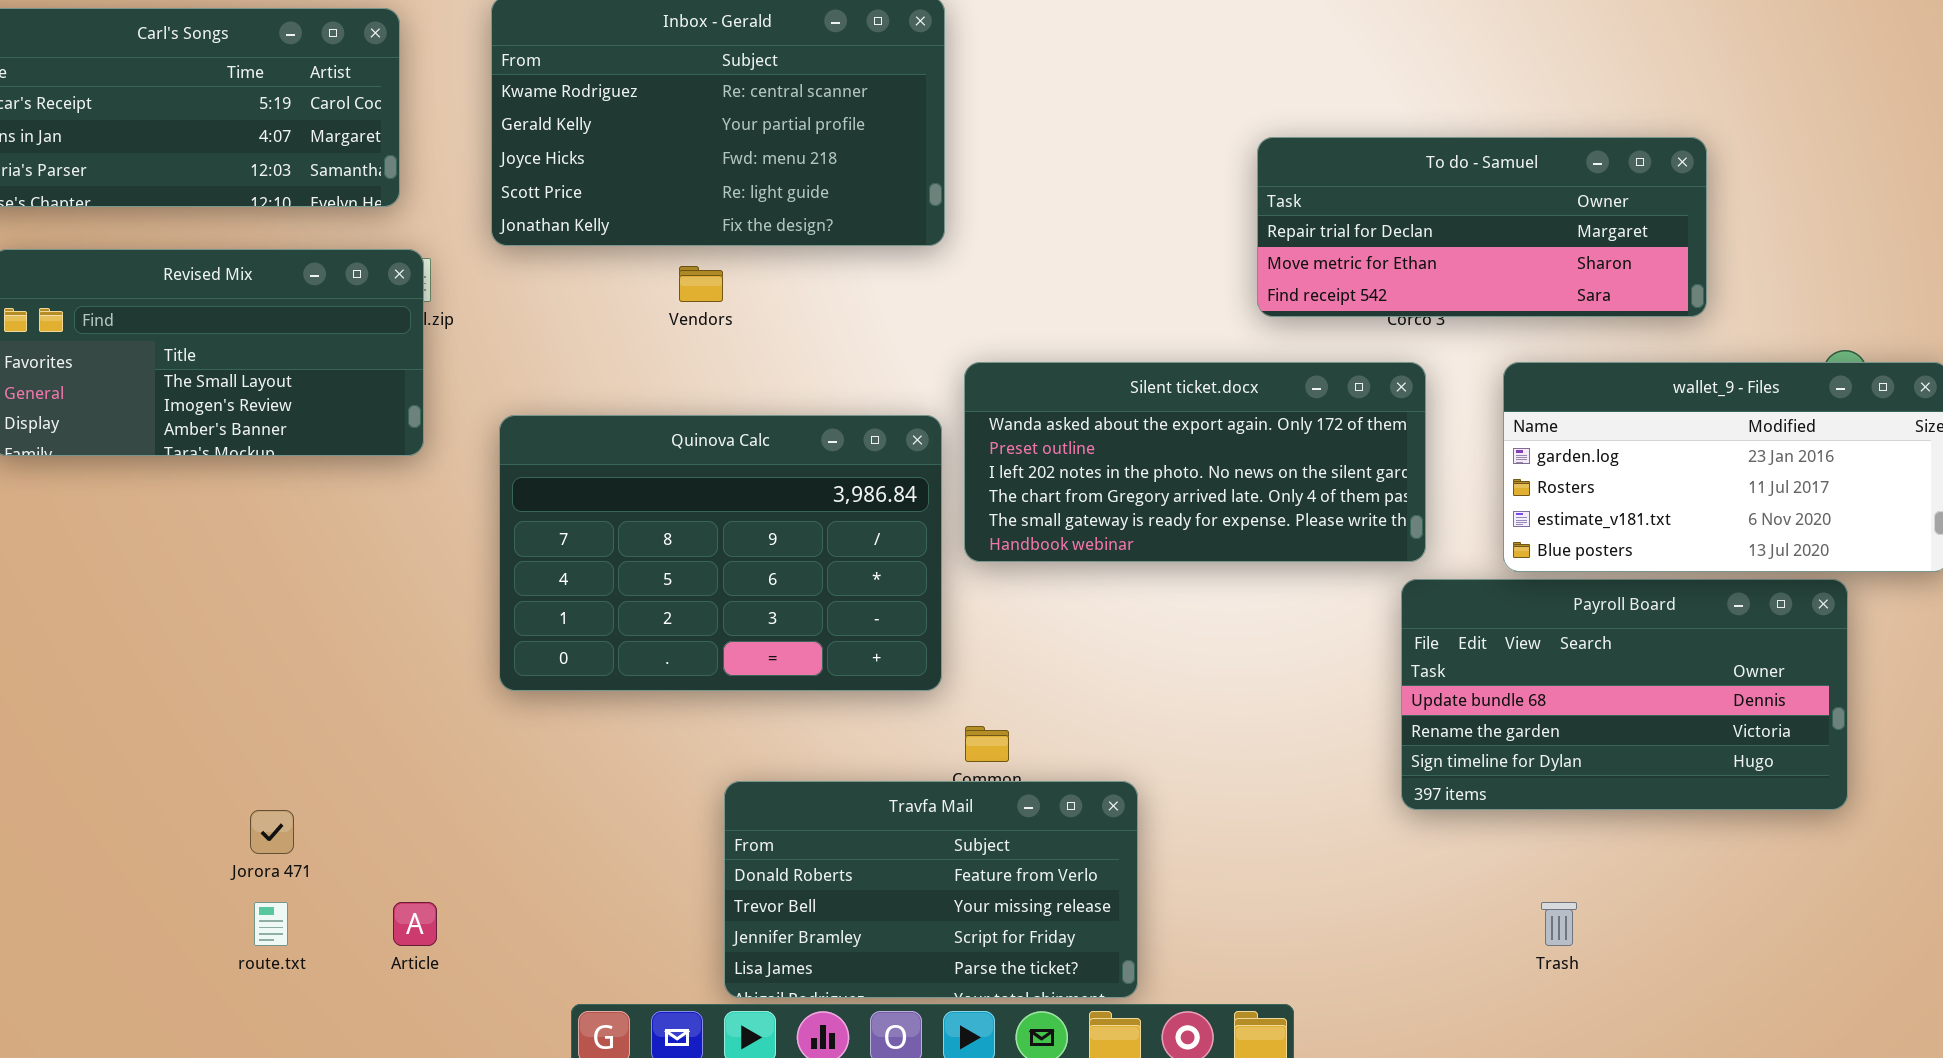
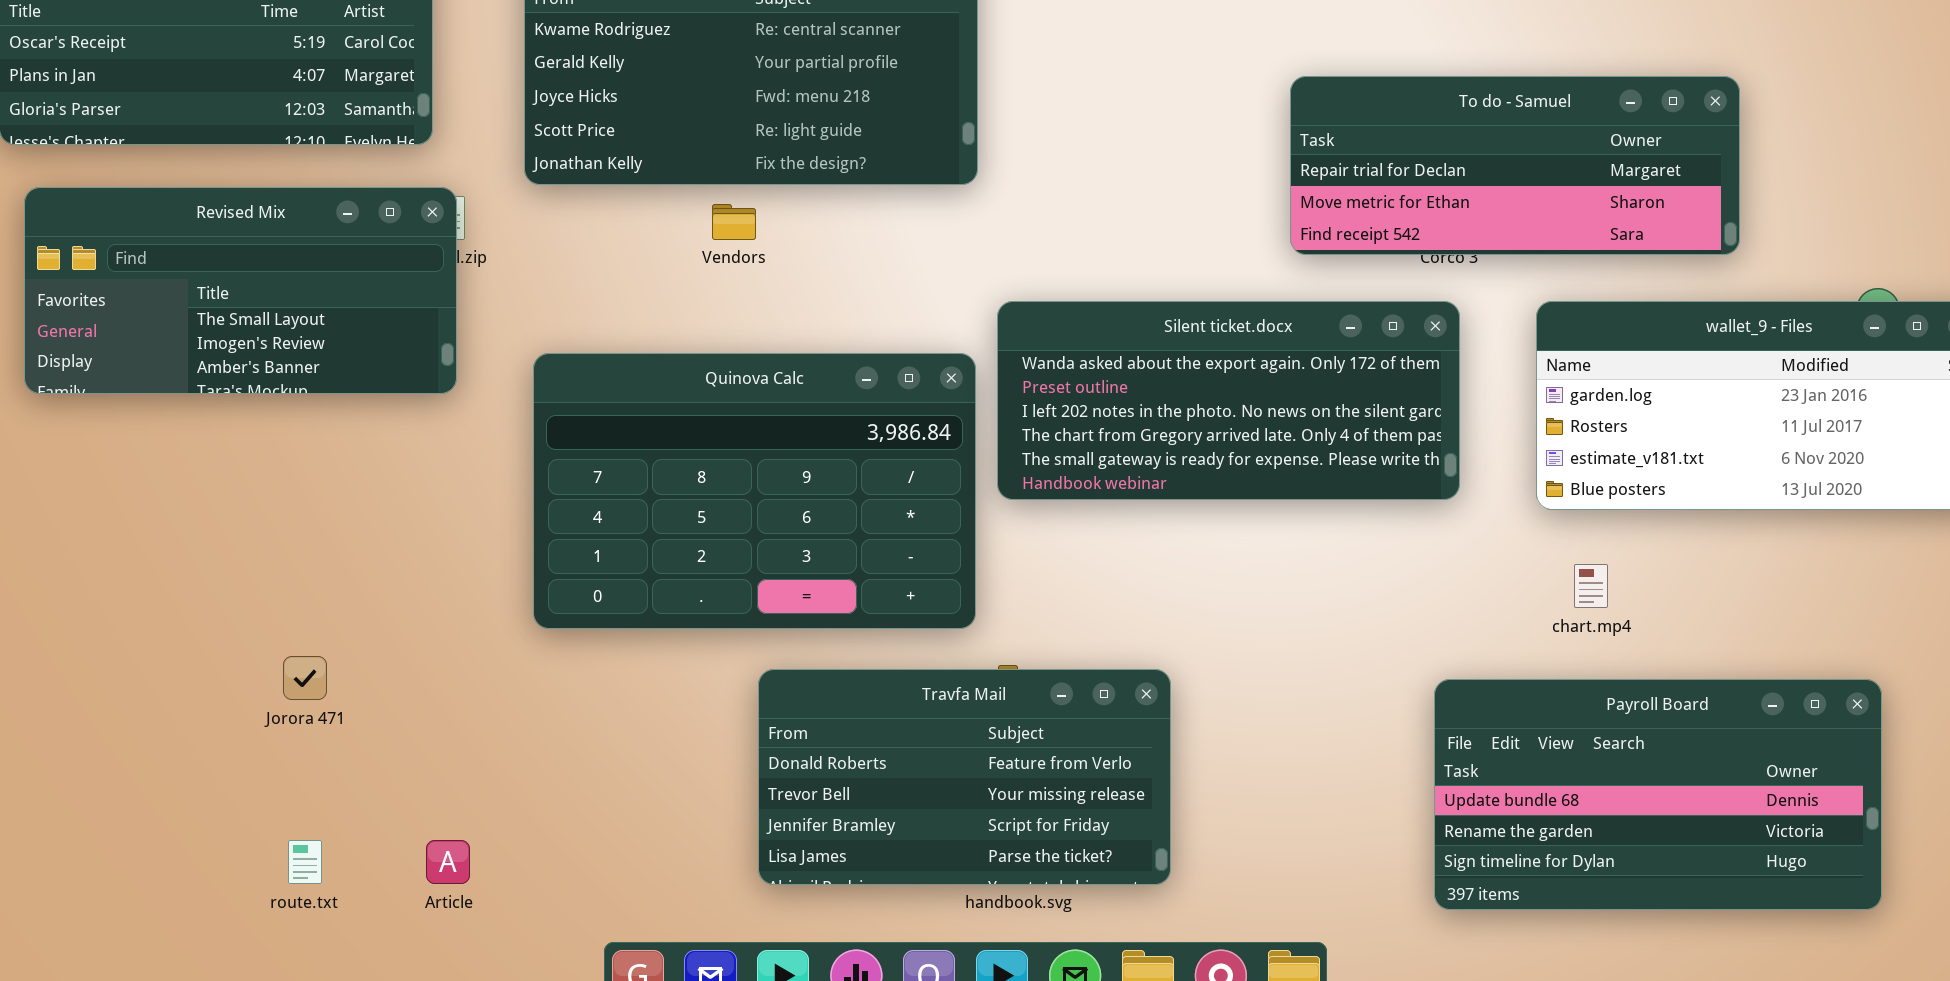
Payroll Board: [1401,579,1848,810] -> [1434,679,1882,910], moved
Travfa Mail: [724,781,1138,998] -> [758,669,1171,885], moved
Jorora 471: [250,810,294,854] -> [283,656,327,700], moved

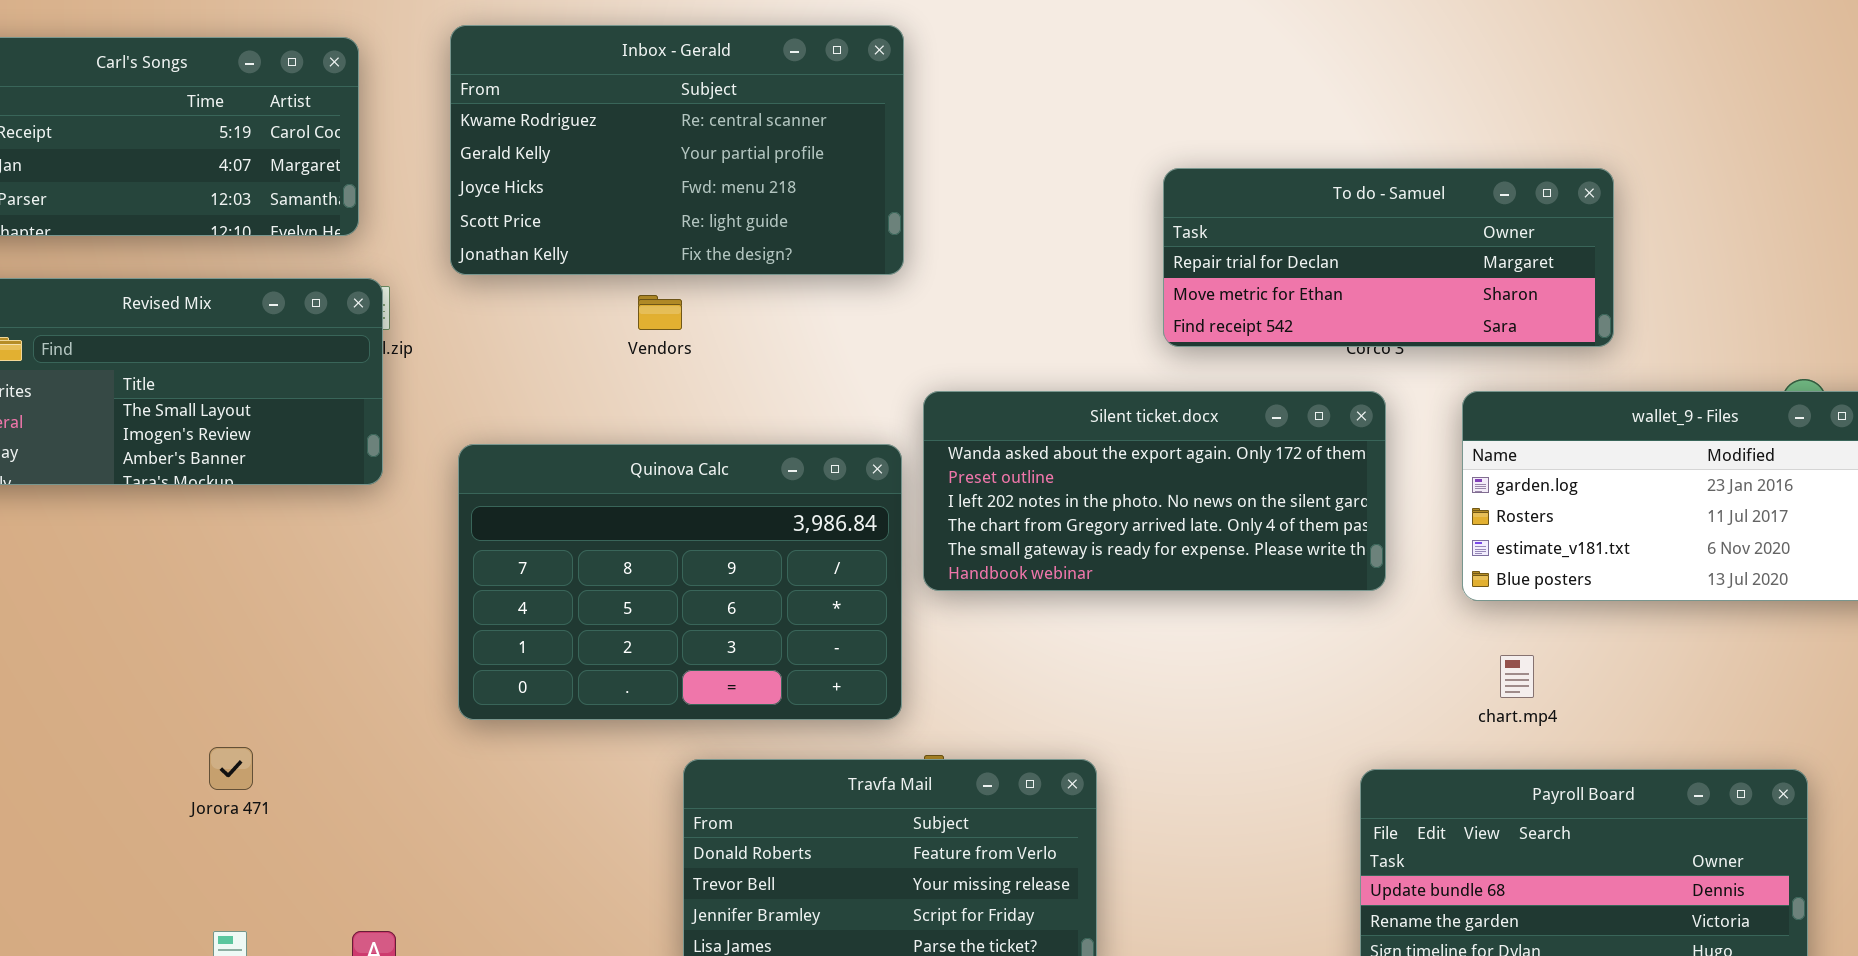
To do - Samuel: [1290,76,1740,255] -> [1163,168,1614,347], moved

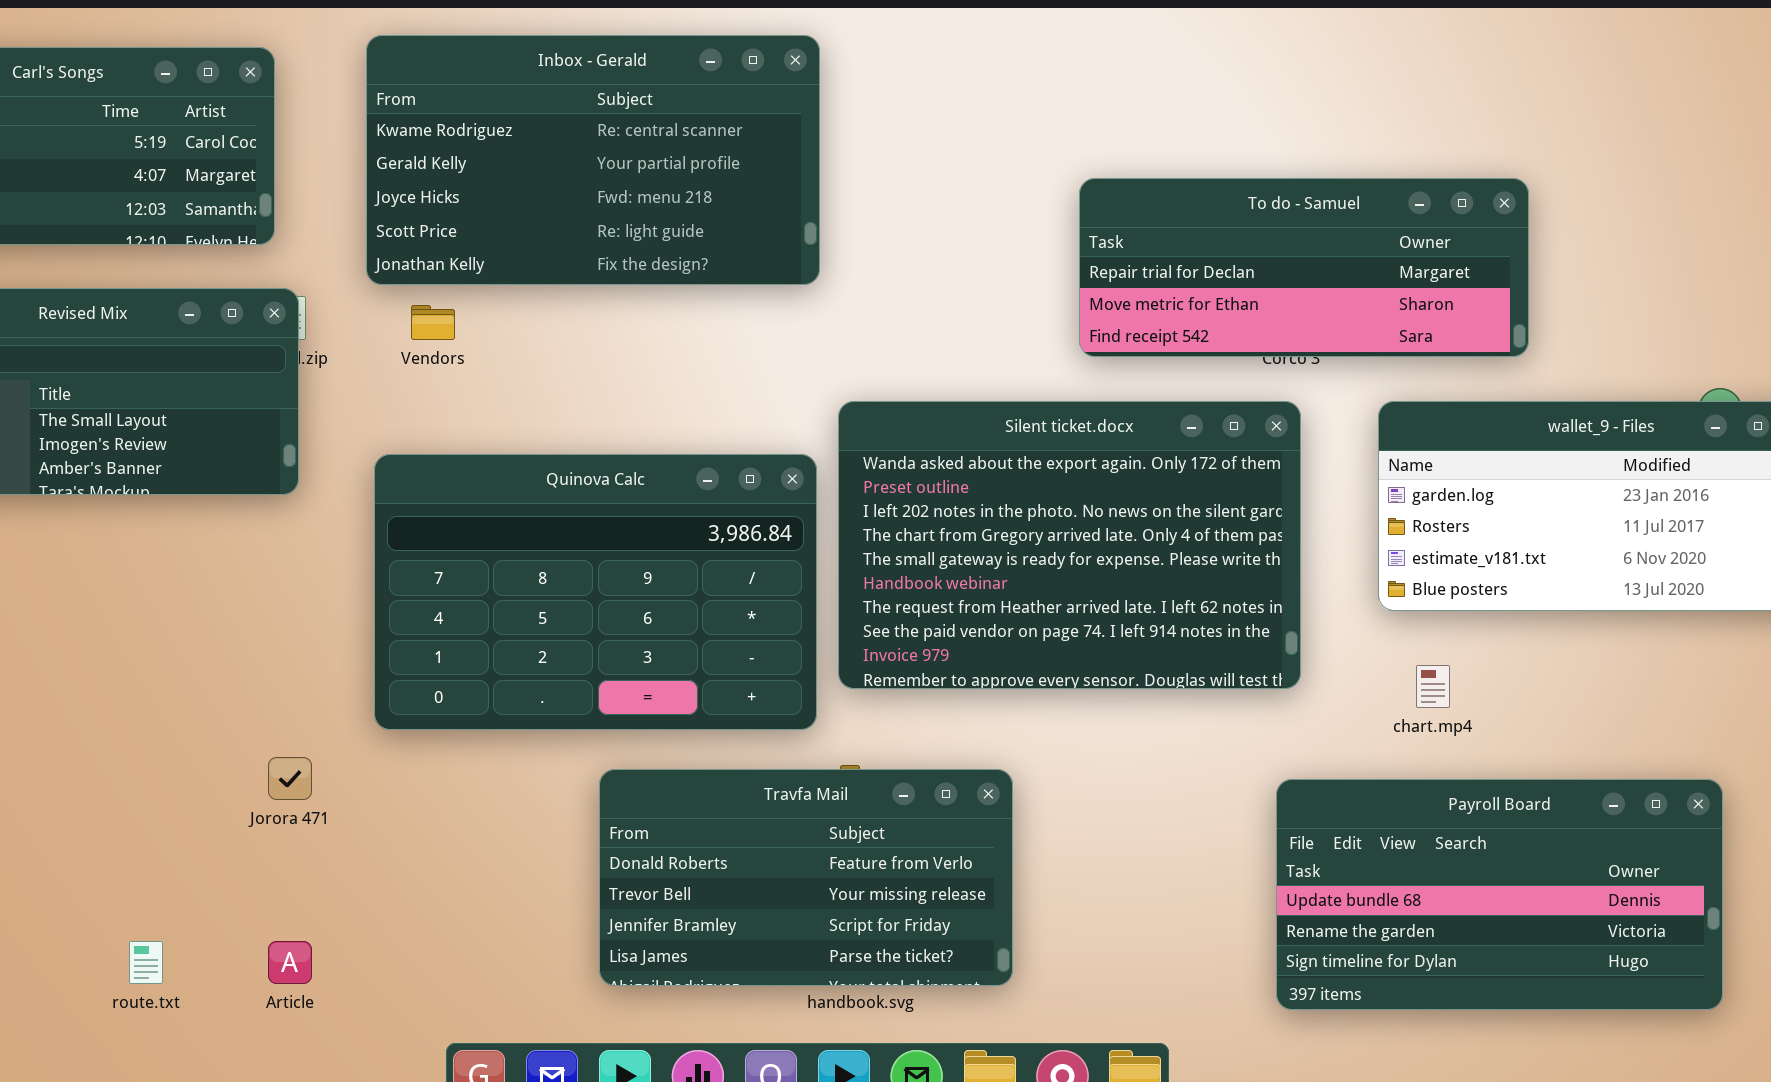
Vendors: [638,295,682,330] -> [411,305,455,340], moved
Silent ticket.docx: [923,391,1386,591] -> [838,401,1301,689], resized
Jorora 471: [209,747,253,790] -> [268,757,312,800], moved

